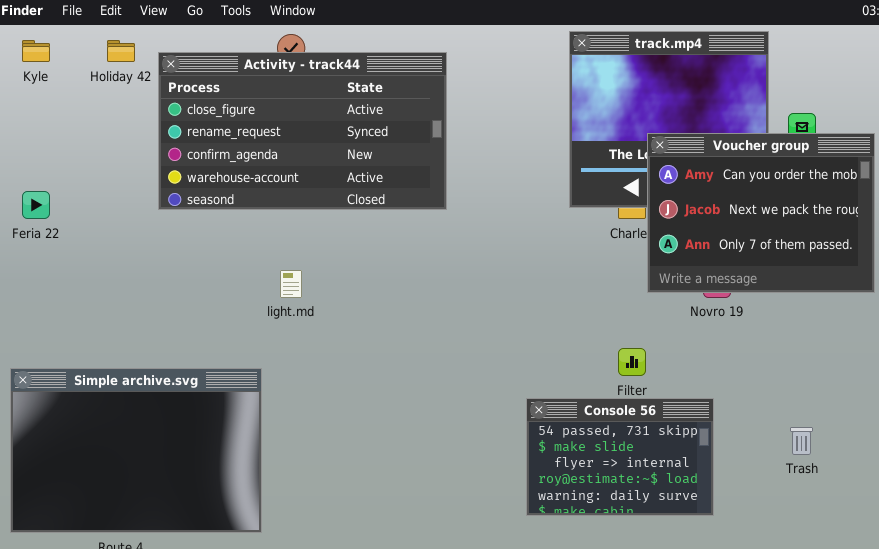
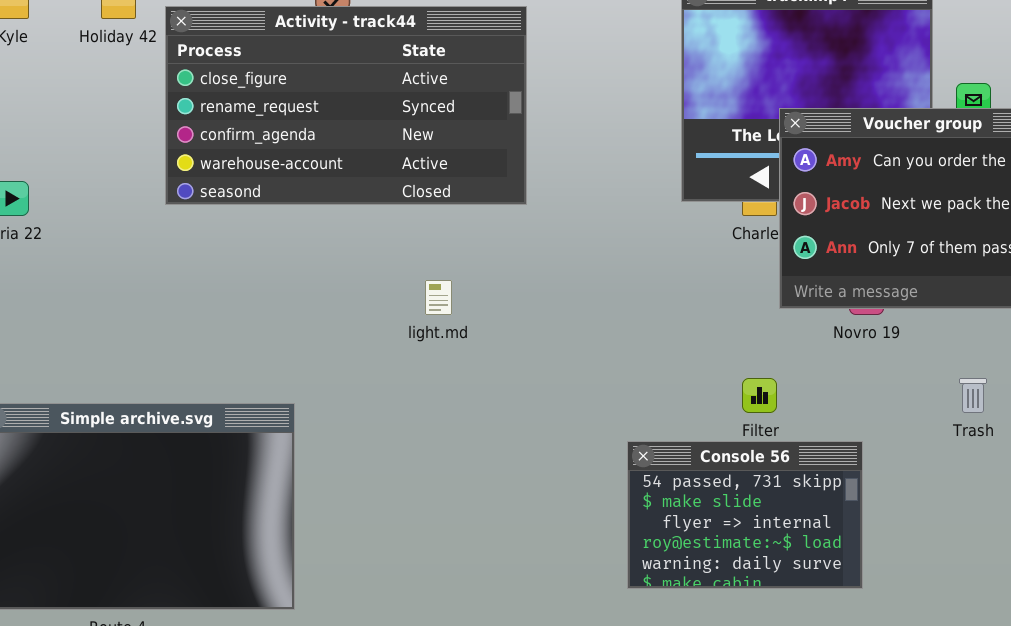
light.md: [280,270,302,298] -> [425,280,452,315], moved
Trash: [790,427,813,455] -> [959,378,987,413], moved

